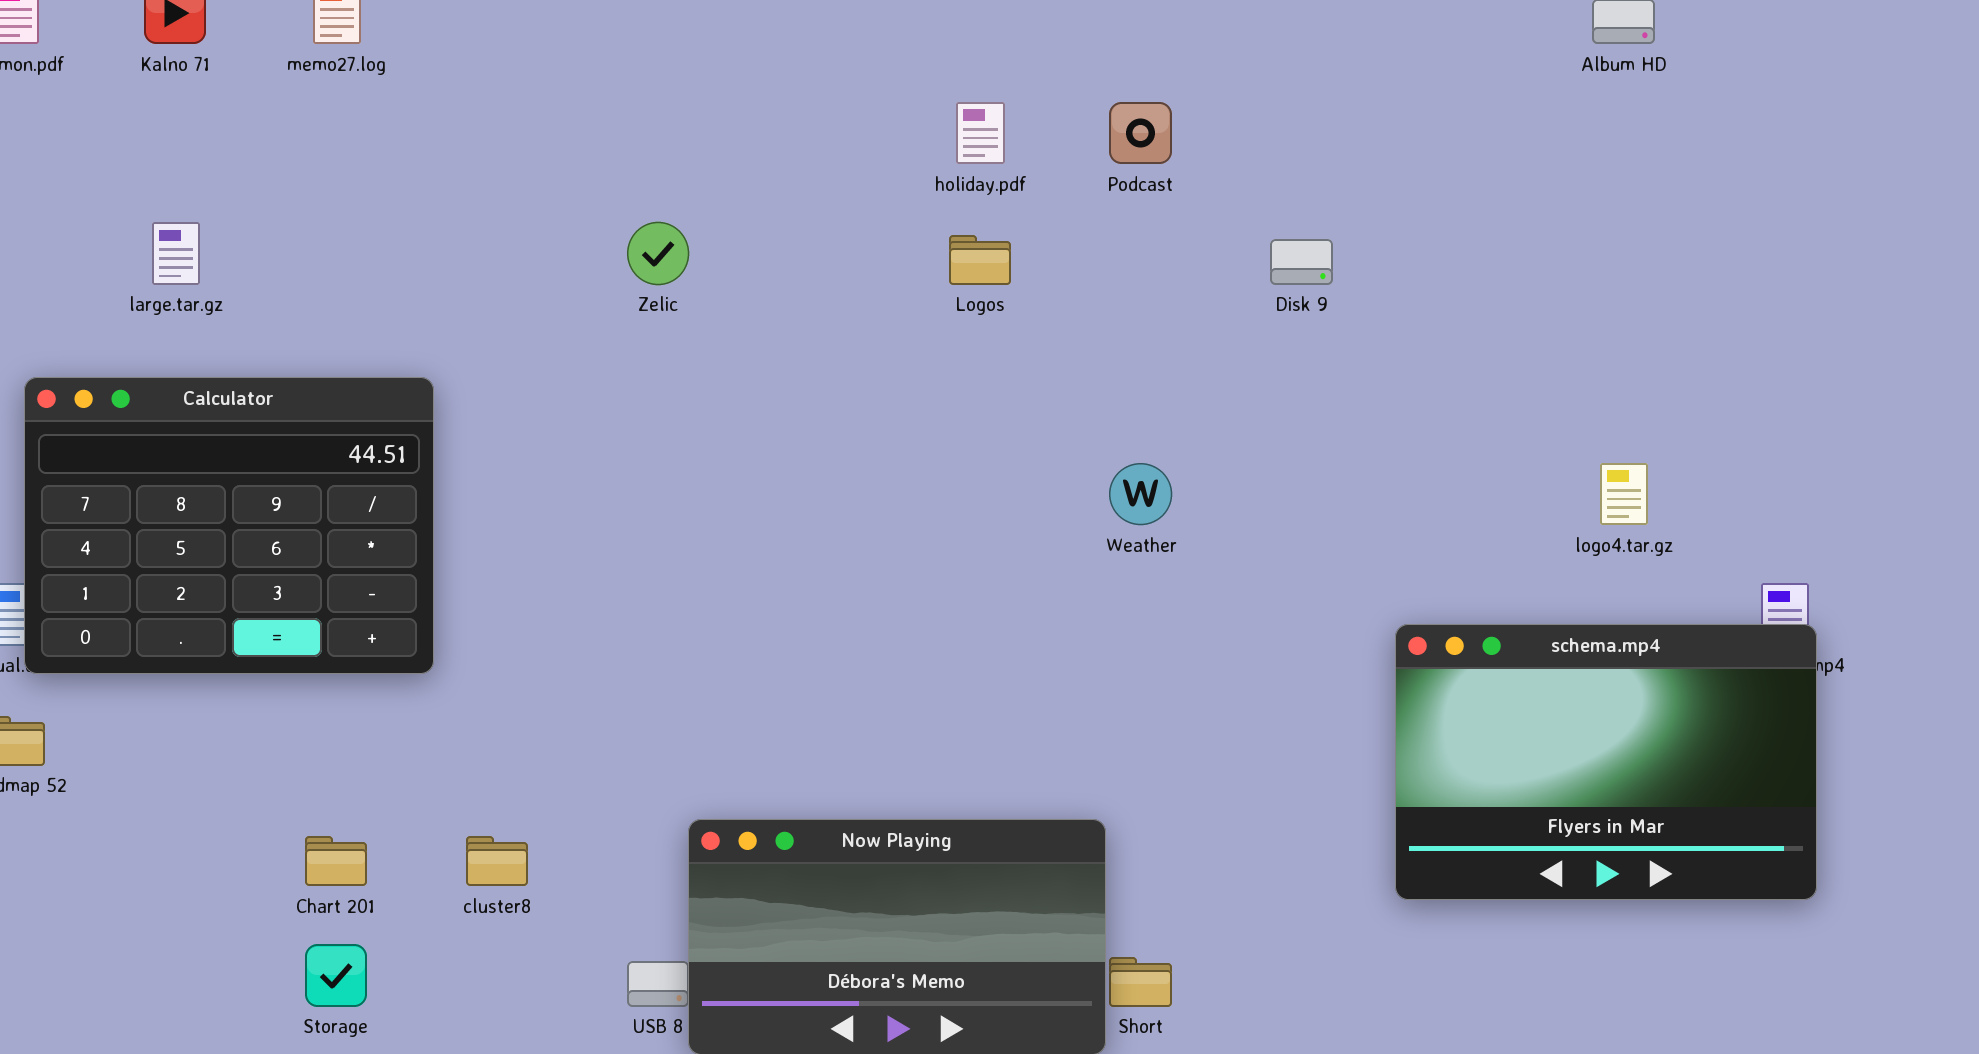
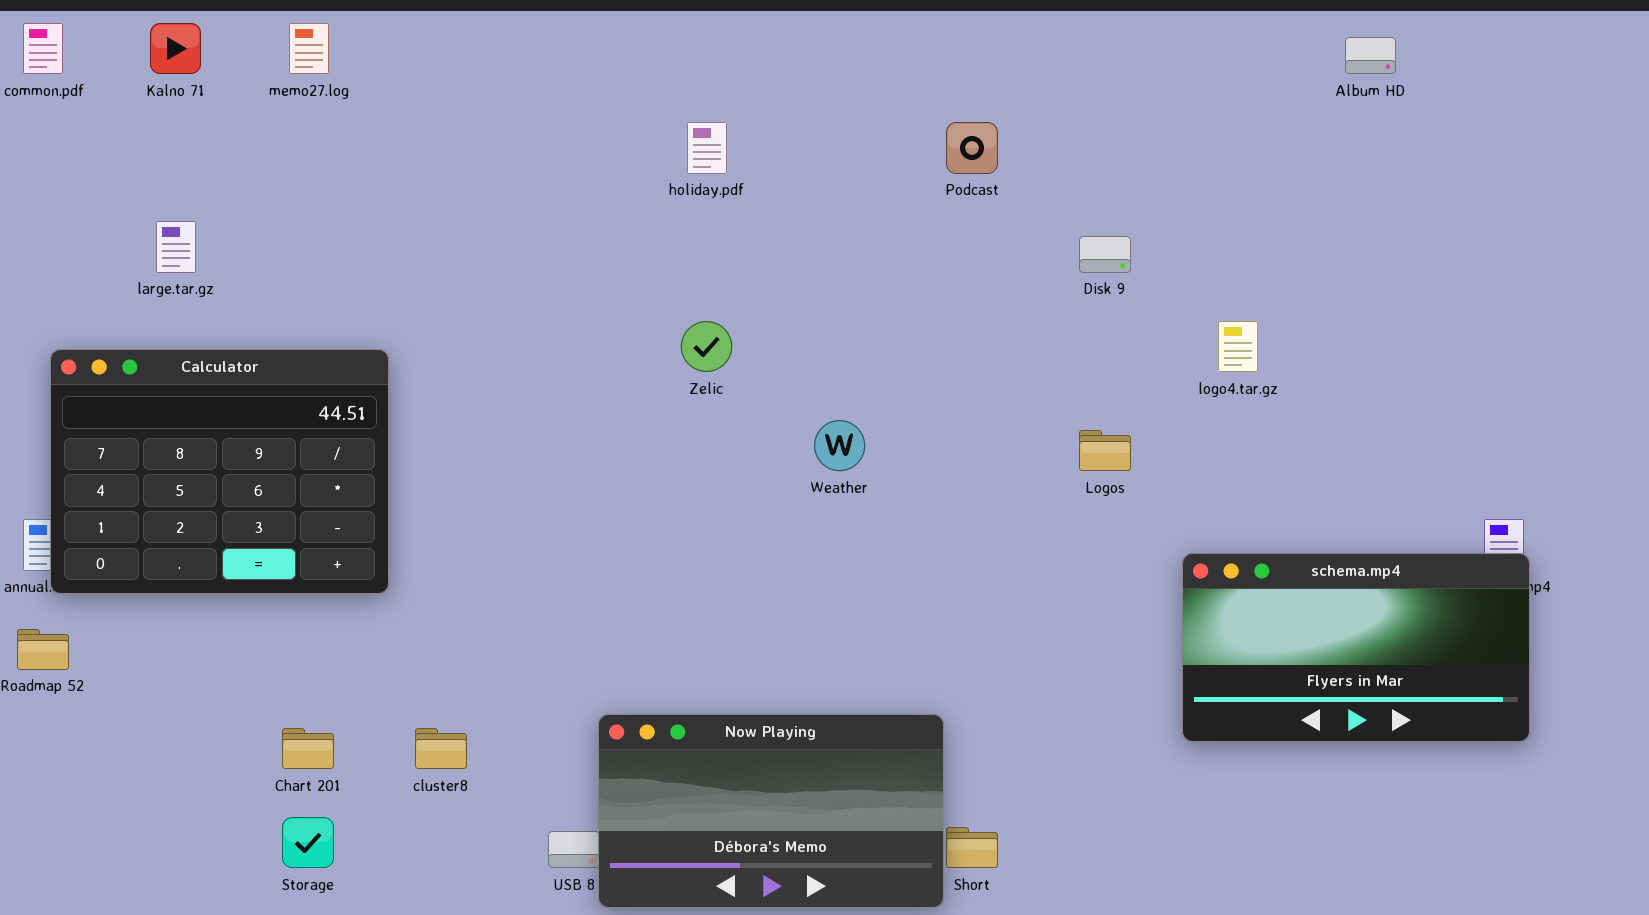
holiday.pdf: [956,102,1005,164] -> [687,122,727,174], moved
Zelic: [627,222,689,285] -> [681,321,732,372], moved
Logos: [949,235,1011,285] -> [1079,430,1131,471], moved
Weather: [1109,463,1172,525] -> [814,420,865,471], moved
logo4.tar.gz: [1600,463,1648,525] -> [1218,321,1258,372], moved
schema.mp4: [1395,624,1817,900] -> [1182,553,1530,742], resized

